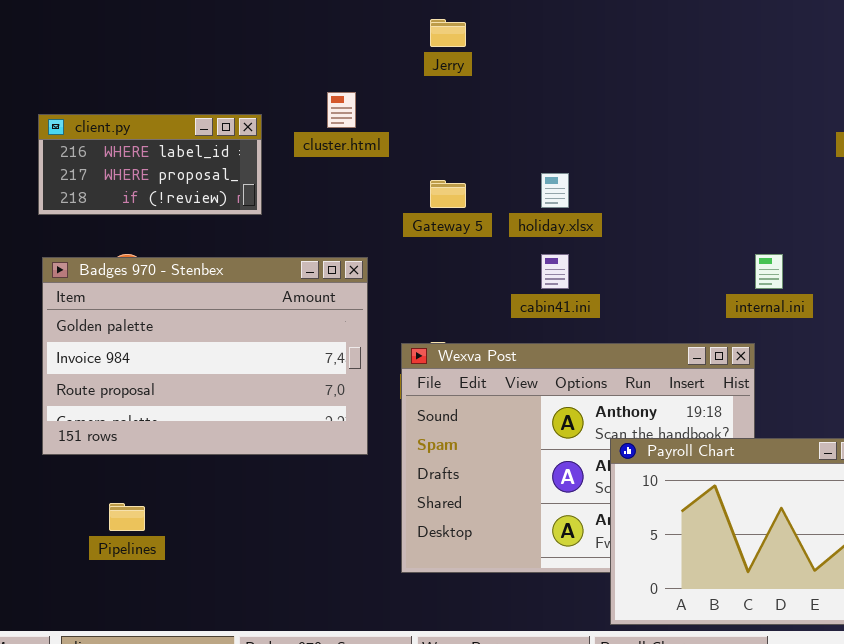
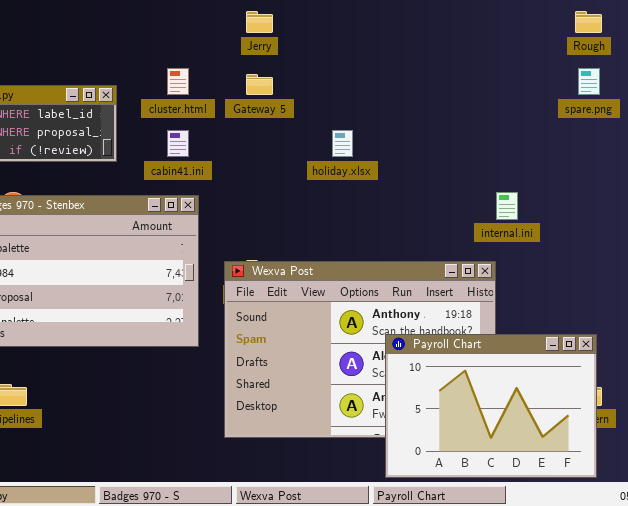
Gateway 5: [430,180,466,208] -> [246,74,273,95], moved
cabin41.ini: [541,254,569,289] -> [167,130,189,157], moved

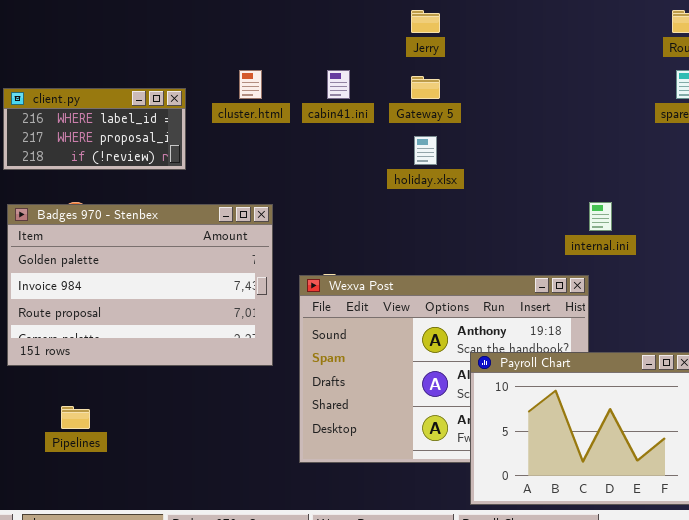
Jerry: [246,11,273,33] -> [411,10,440,33], moved
Gateway 5: [246,74,273,95] -> [411,76,440,99], moved
cabin41.ini: [167,130,189,157] -> [327,70,350,99], moved

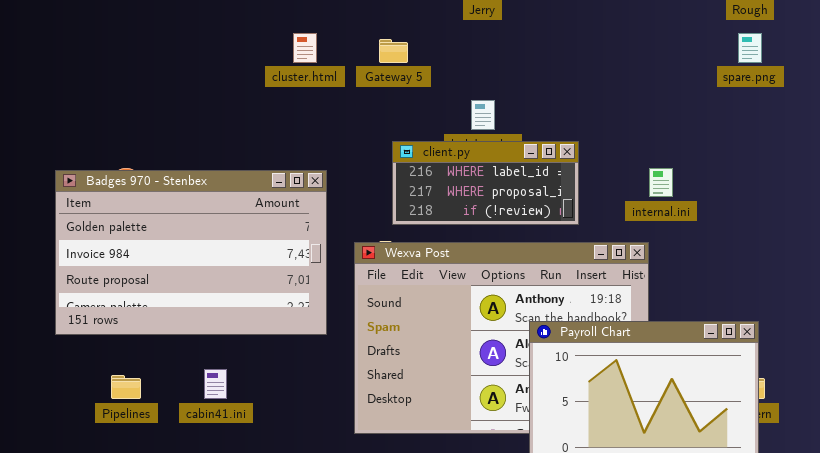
cabin41.ini: [327,70,350,99] -> [204,369,227,399], moved
Gateway 5: [411,76,440,99] -> [379,39,408,63], moved
client.py: [3,88,186,170] -> [392,141,579,225], moved

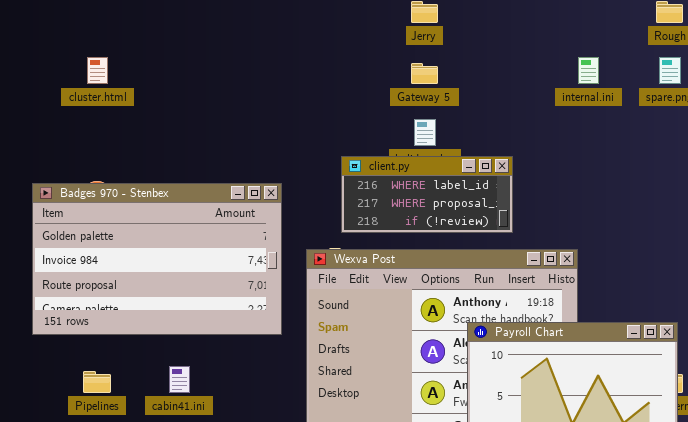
cluster.html: [293,33,317,63] -> [87,57,108,84], moved
Gateway 5: [379,39,408,63] -> [411,63,438,84], moved
internal.ini: [649,168,673,197] -> [578,57,599,84], moved

